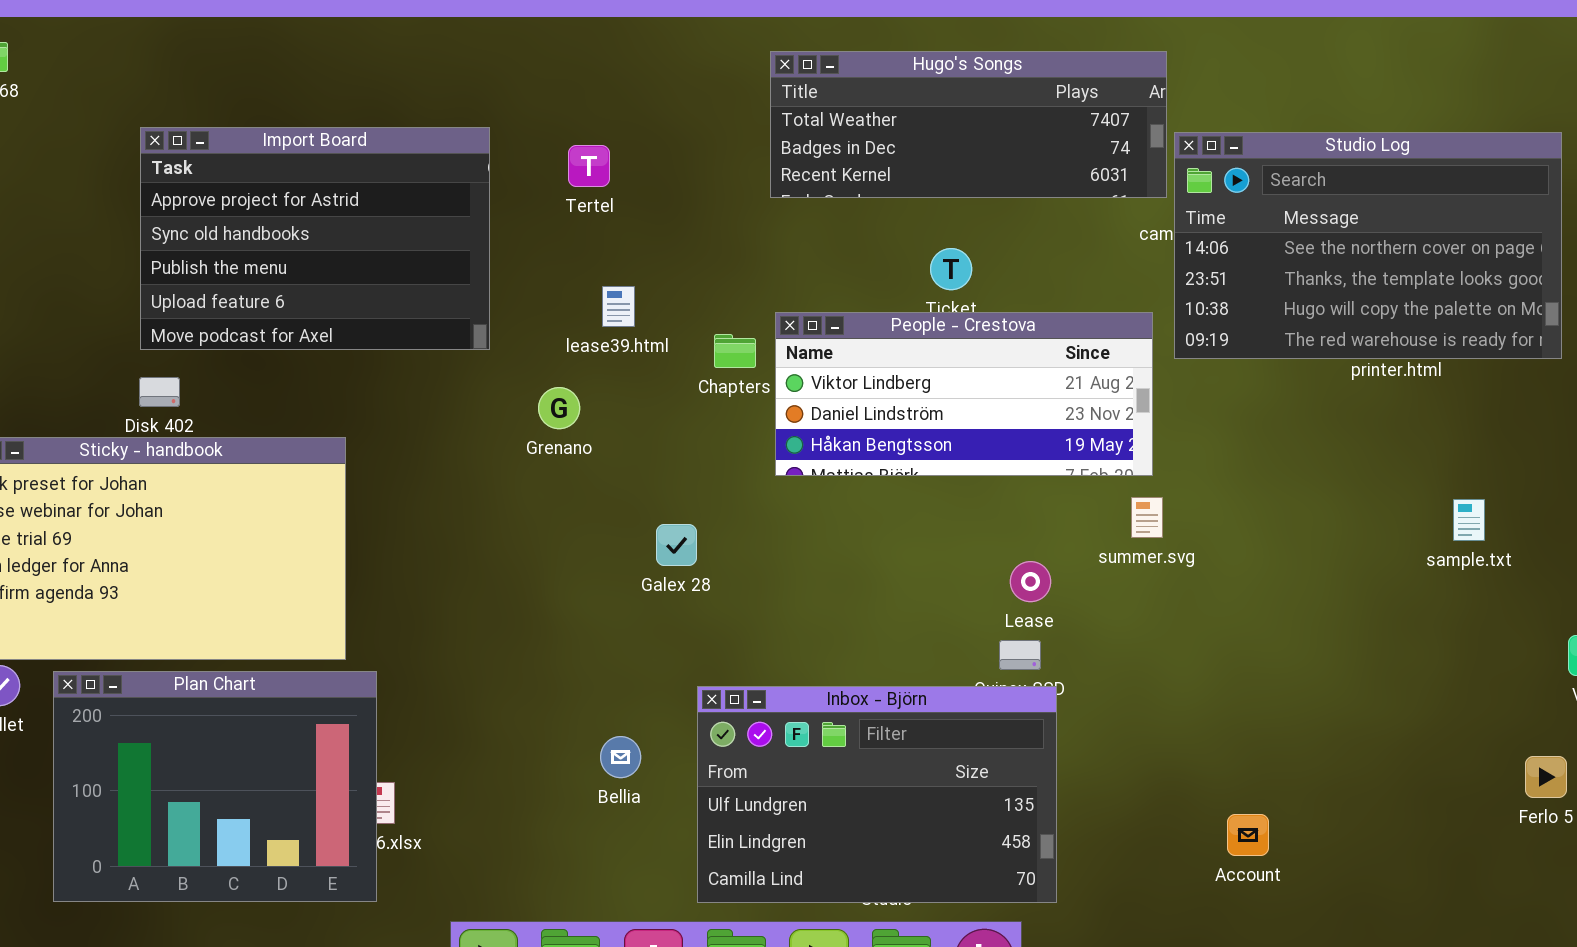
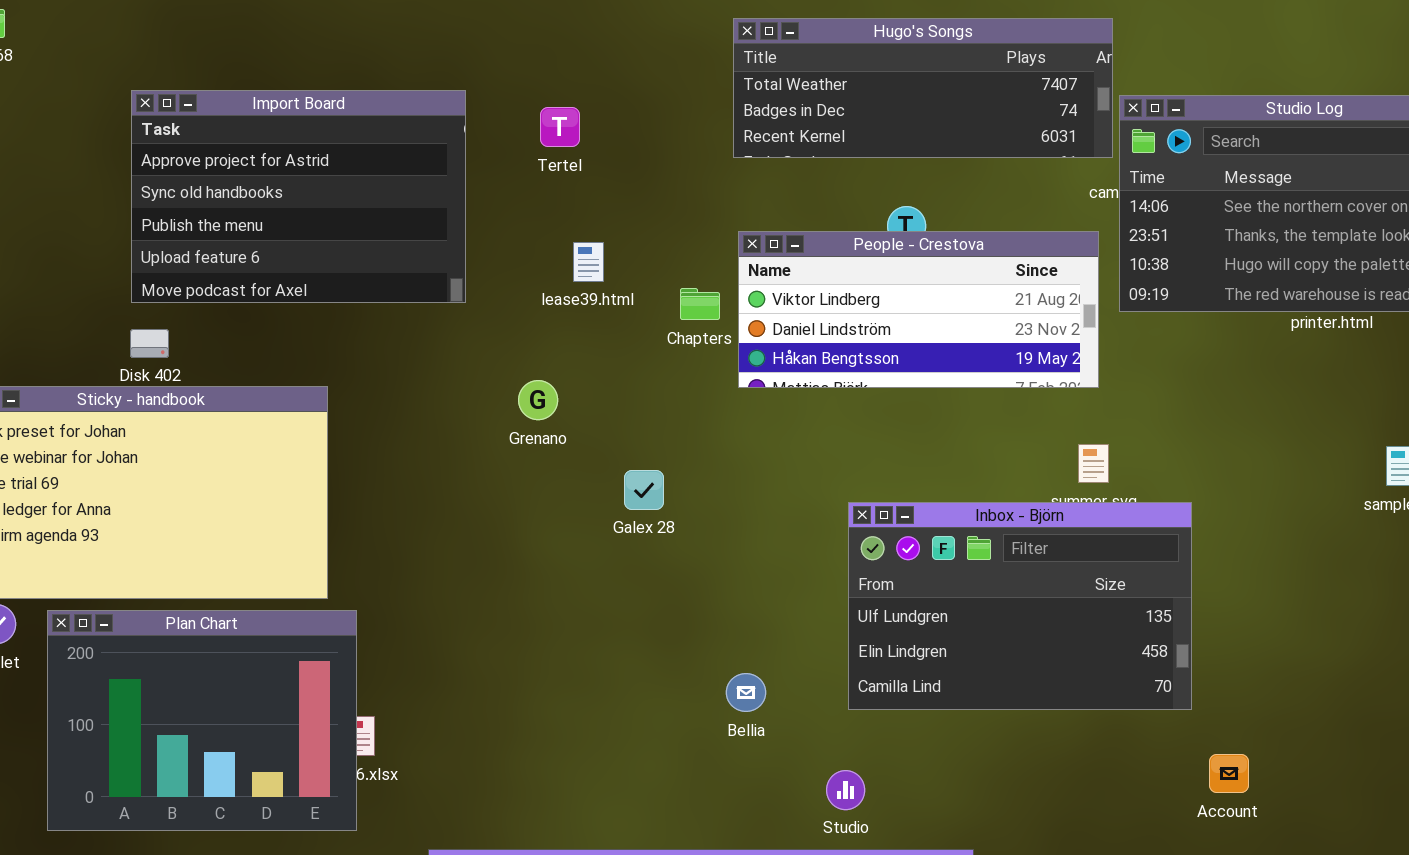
People - Crestova: [775,312,1153,476] -> [738,231,1099,388], moved
Grenano: [538,387,580,429] -> [518,380,558,420], moved
Inbox - Björn: [697,686,1057,903] -> [848,502,1192,710], moved
Bellia: [600,736,641,778] -> [726,673,766,712], moved
Account: [1227,814,1269,856] -> [1209,754,1249,793], moved

